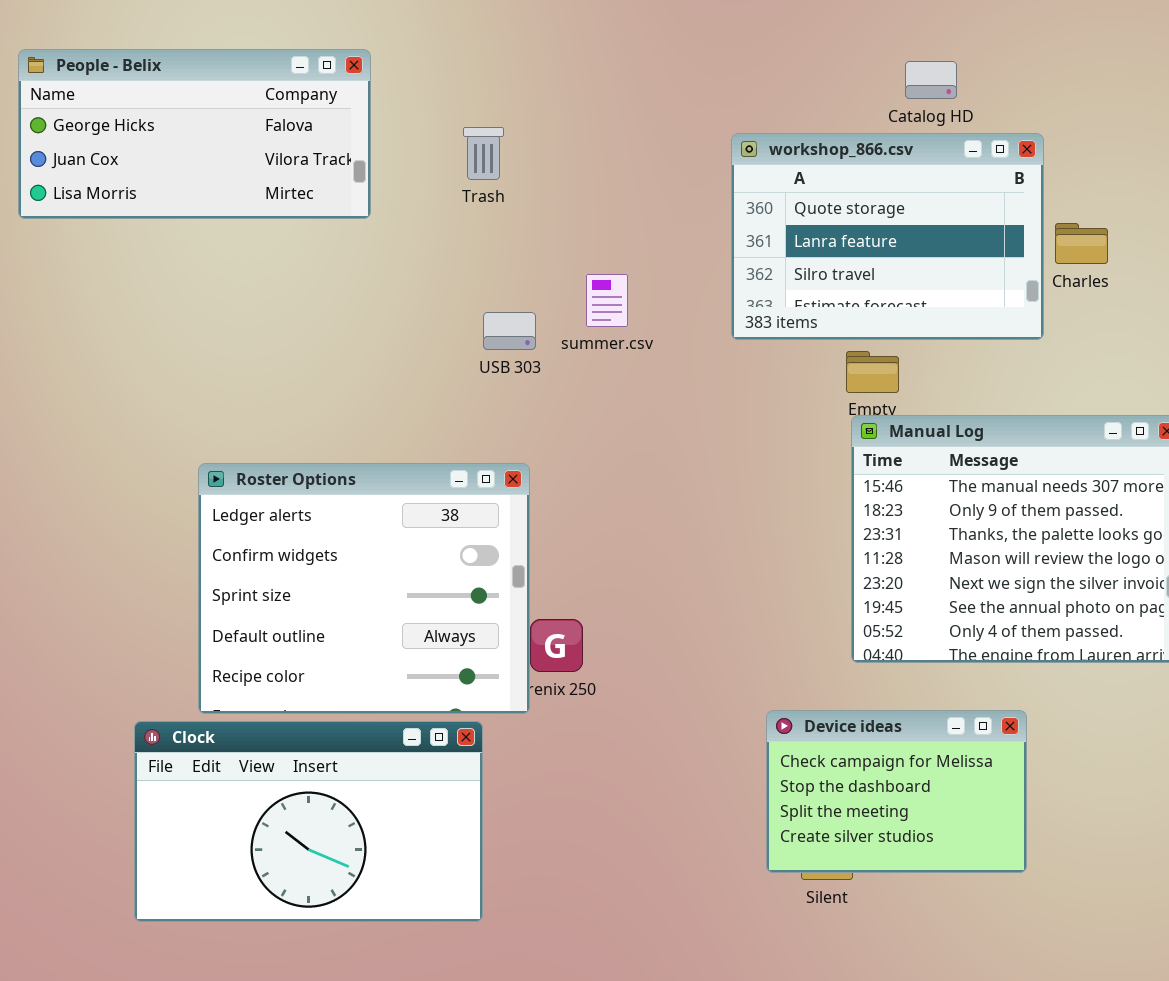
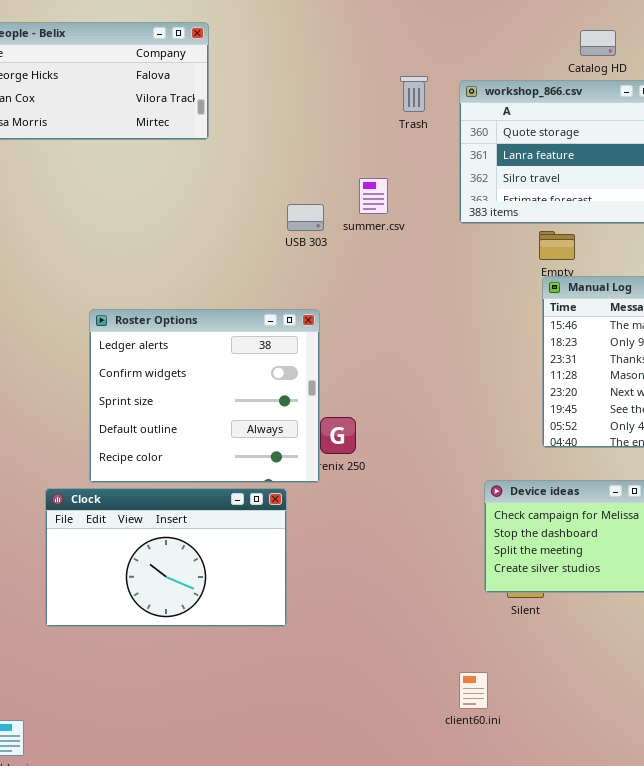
Trash: [463,127,504,180] -> [400,76,428,112], moved

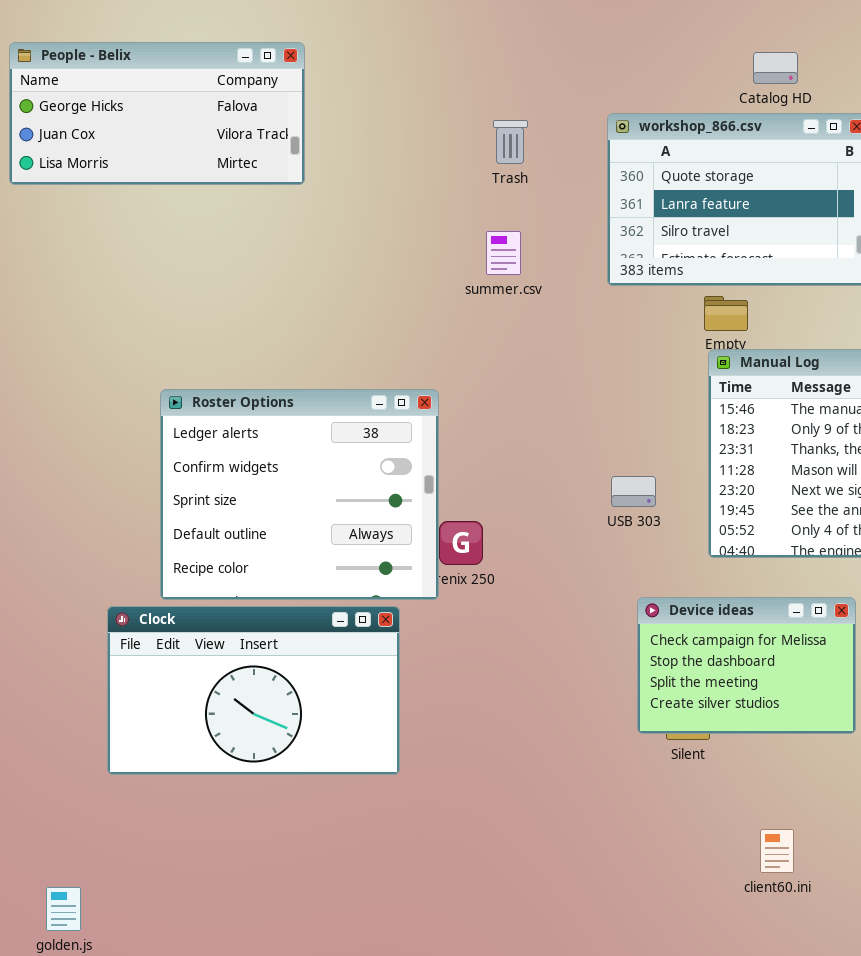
Trash: [400,76,428,112] -> [493,120,528,164], moved
USB 303: [287,204,324,231] -> [611,476,656,507], moved
client60.ini: [459,672,488,709] -> [760,829,794,873], moved

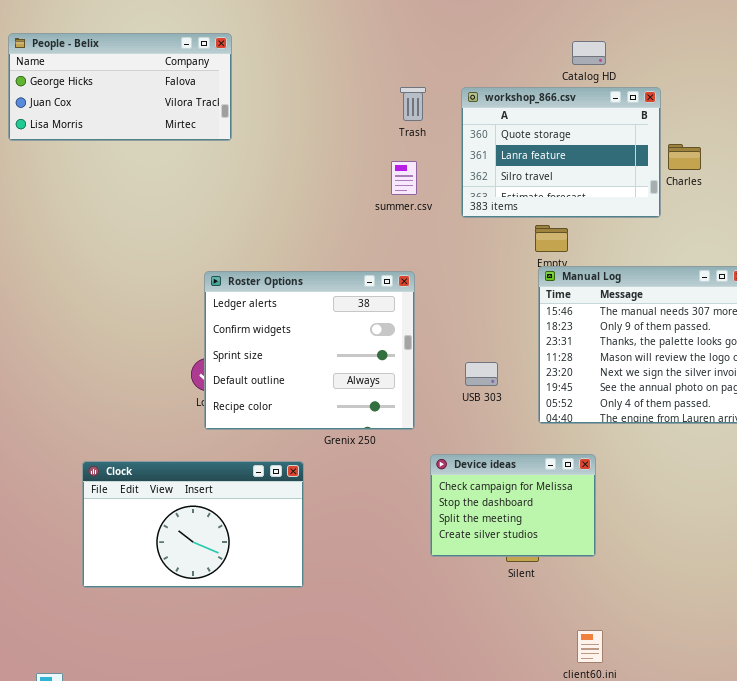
Trash: [493,120,528,164] -> [400,87,426,121], moved
summer.csv: [486,231,521,275] -> [391,161,417,195], moved
Roster Options: [160,389,439,600] -> [204,271,415,430], moved
Device ideas: [637,597,856,734] -> [430,454,596,557], moved

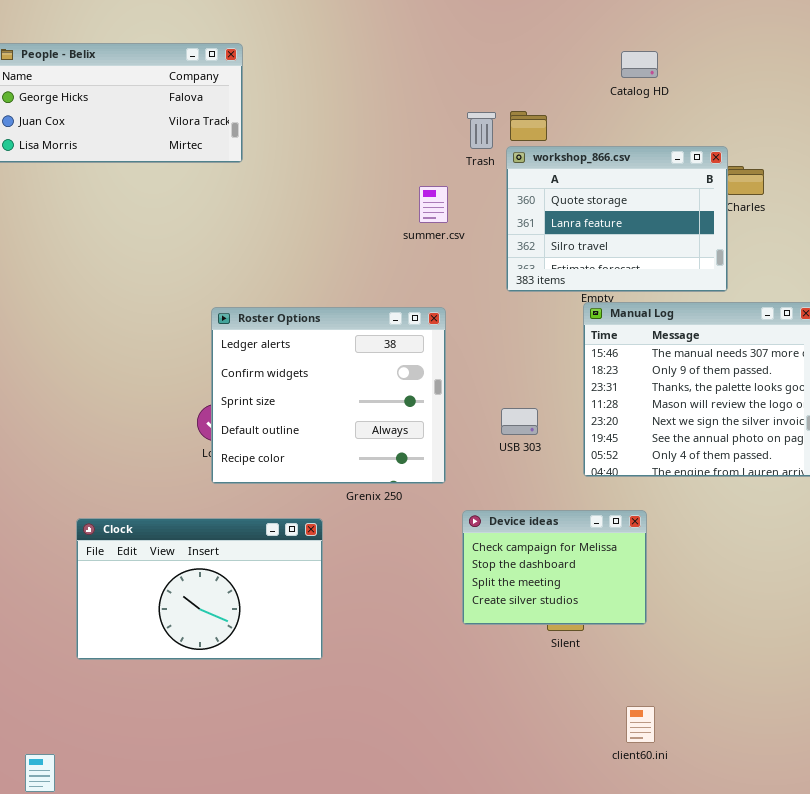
workshop_866.csv: [461,87,661,218] -> [506,146,728,292], moved
Trash: [400,87,426,121] -> [467,112,496,149], moved

